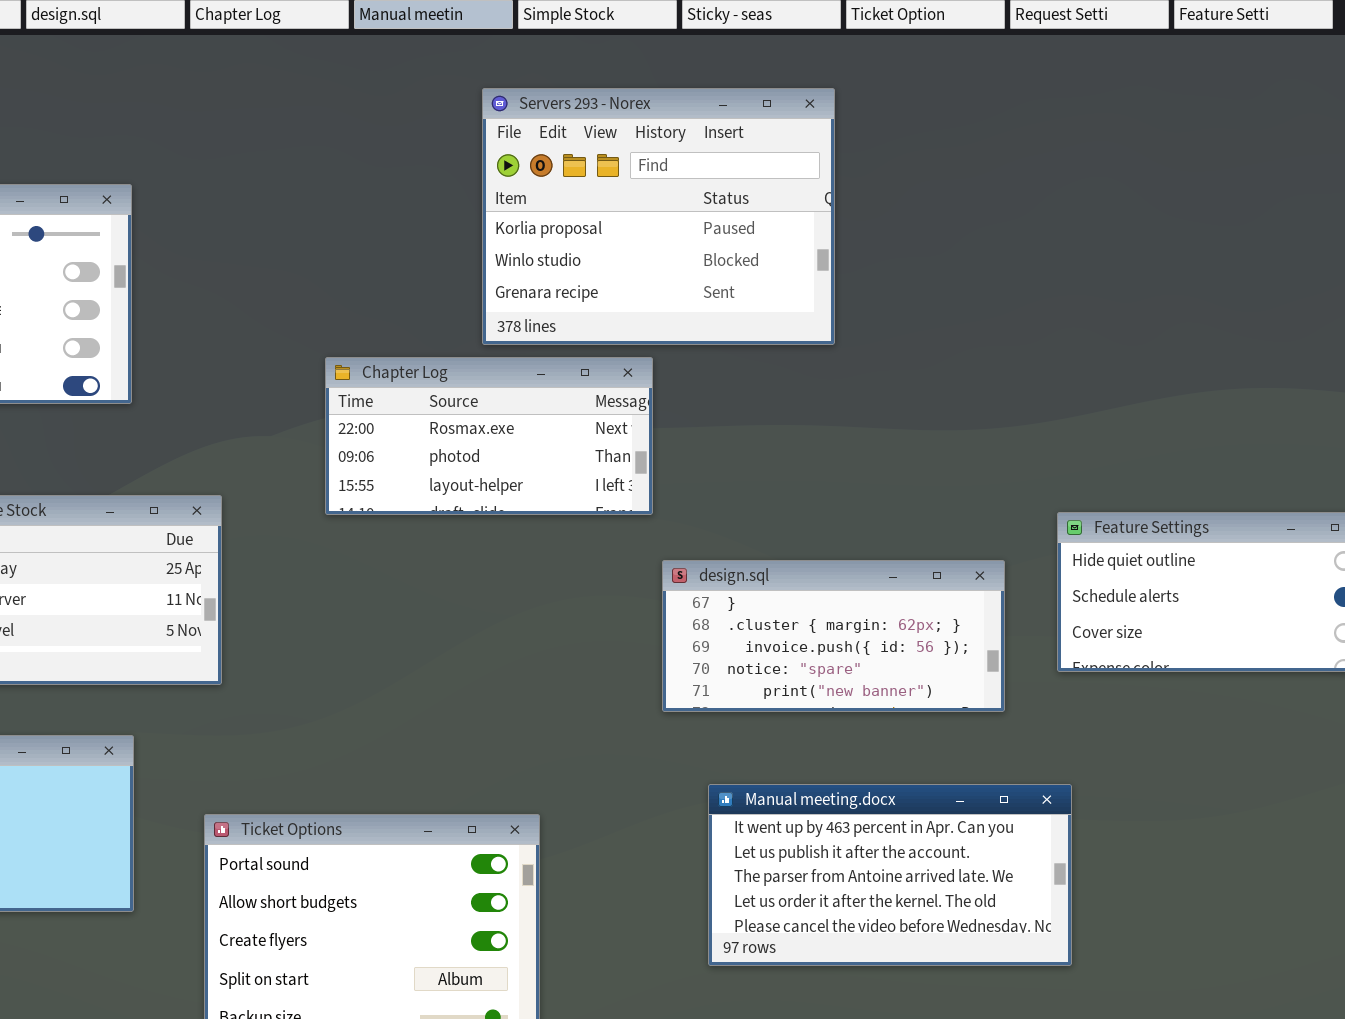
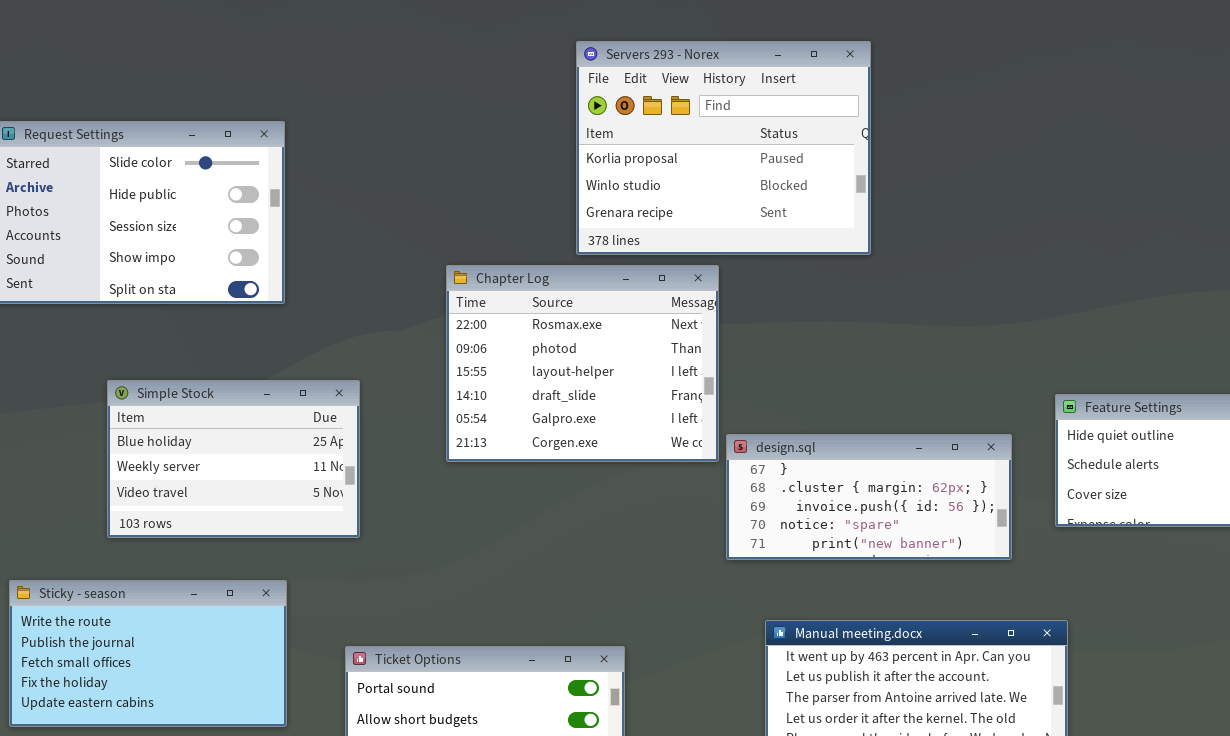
Chapter Log: [325,357,653,515] -> [446,265,719,462], resized

